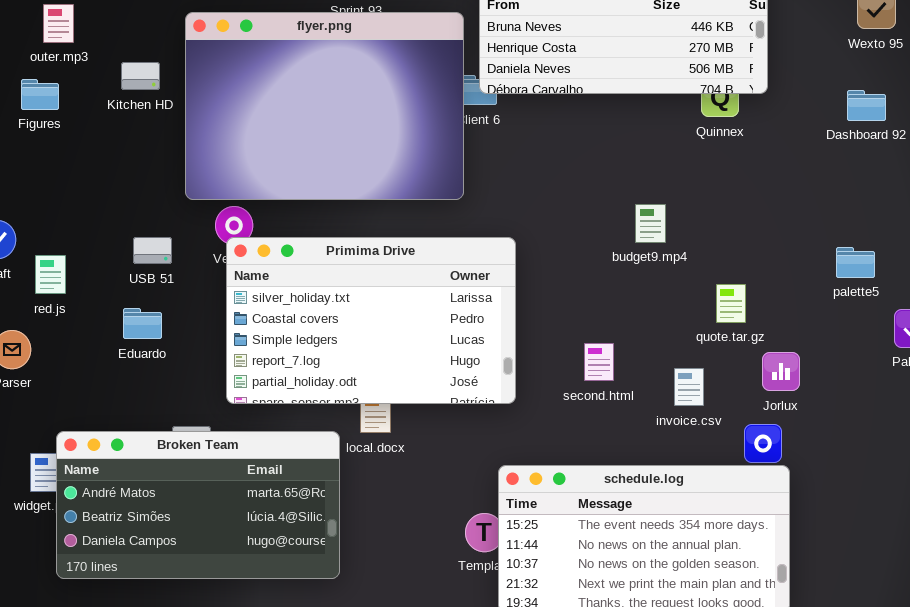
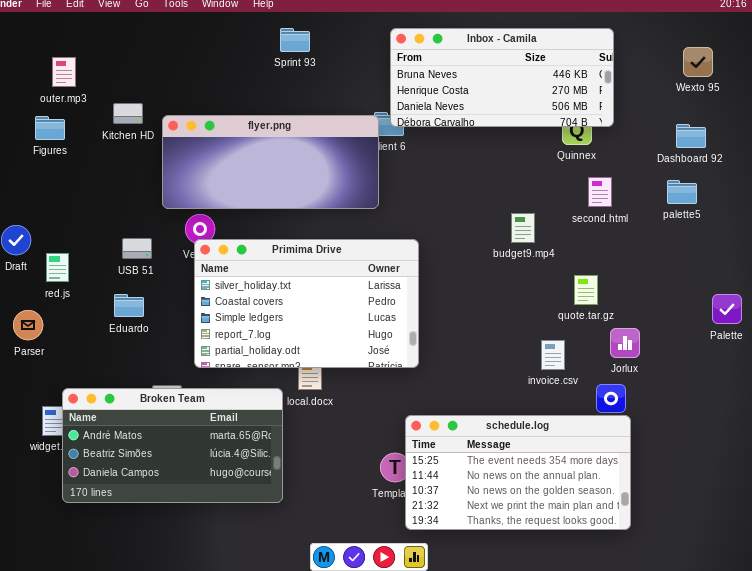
flyer.png: [185,12,464,200] -> [162,115,379,209], resized
palette5: [836,247,875,278] -> [667,180,697,204], moved
second.html: [584,343,614,381] -> [588,177,612,207], moved

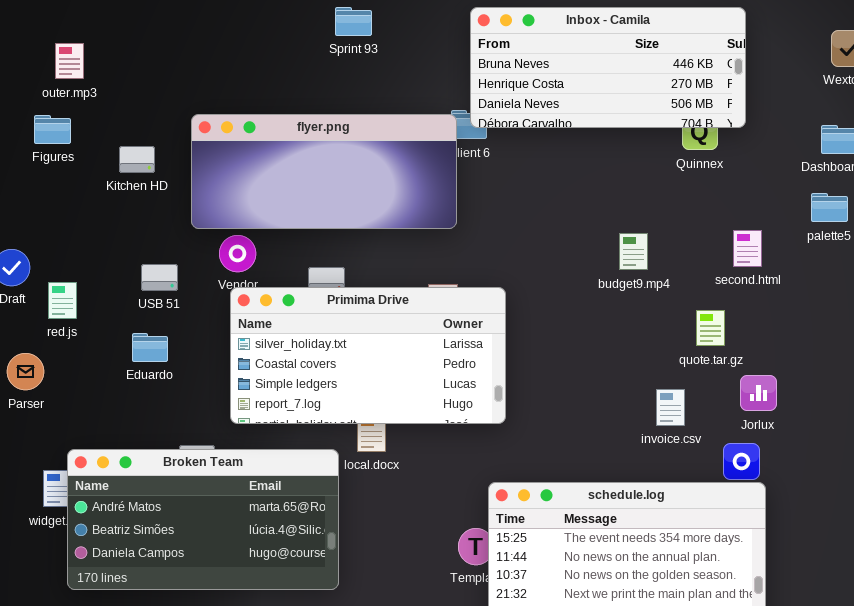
Kitchen HD: [113,103,143,124] -> [119,146,155,173], moved
second.html: [588,177,612,207] -> [733,230,762,267], moved
Primima Drive: [194,239,419,368] -> [230,287,506,424], resized

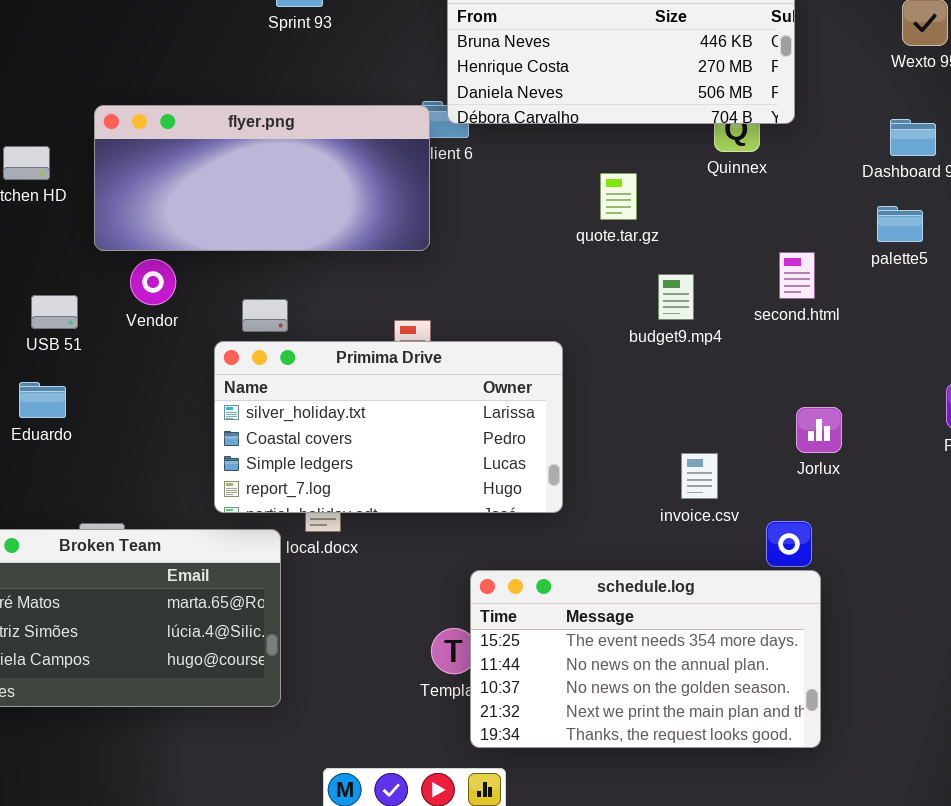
budget9.mp4: [619,233,648,270] -> [658,274,694,320], moved
Primima Drive: [230,287,506,424] -> [214,341,563,513], moved
quote.tar.gz: [696,310,725,346] -> [600,173,637,220], moved
Jorlux: [740,375,777,411] -> [796,407,842,453], moved

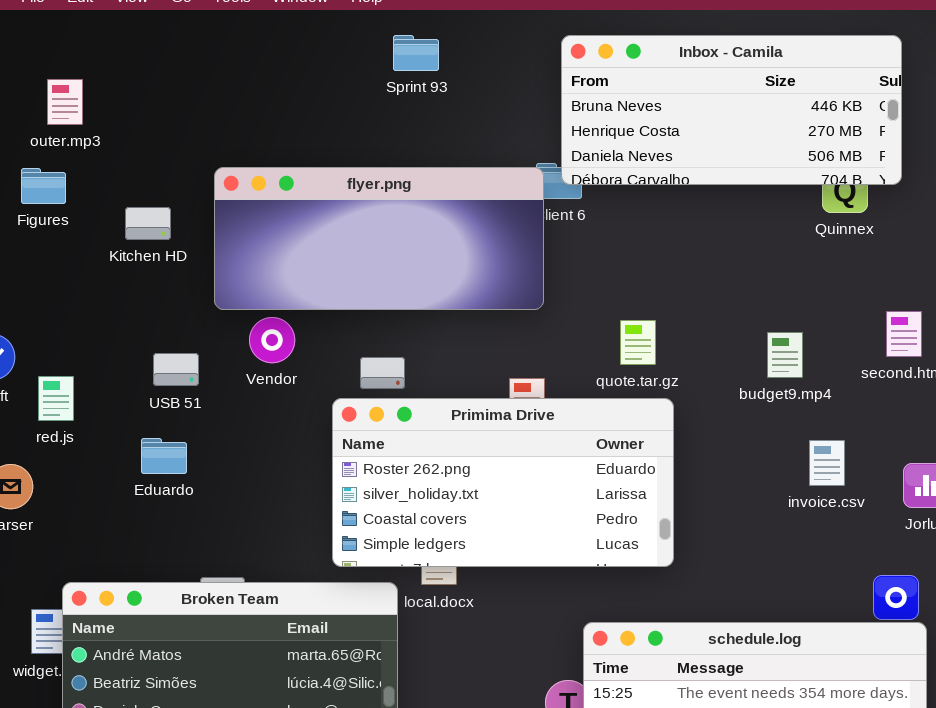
quote.tar.gz: [600,173,637,220] -> [620,320,656,365], moved
Primima Drive: [214,341,563,513] -> [332,398,674,567], scrolled up 1 row
invoice.csv: [681,453,718,499] -> [809,440,845,486], moved

